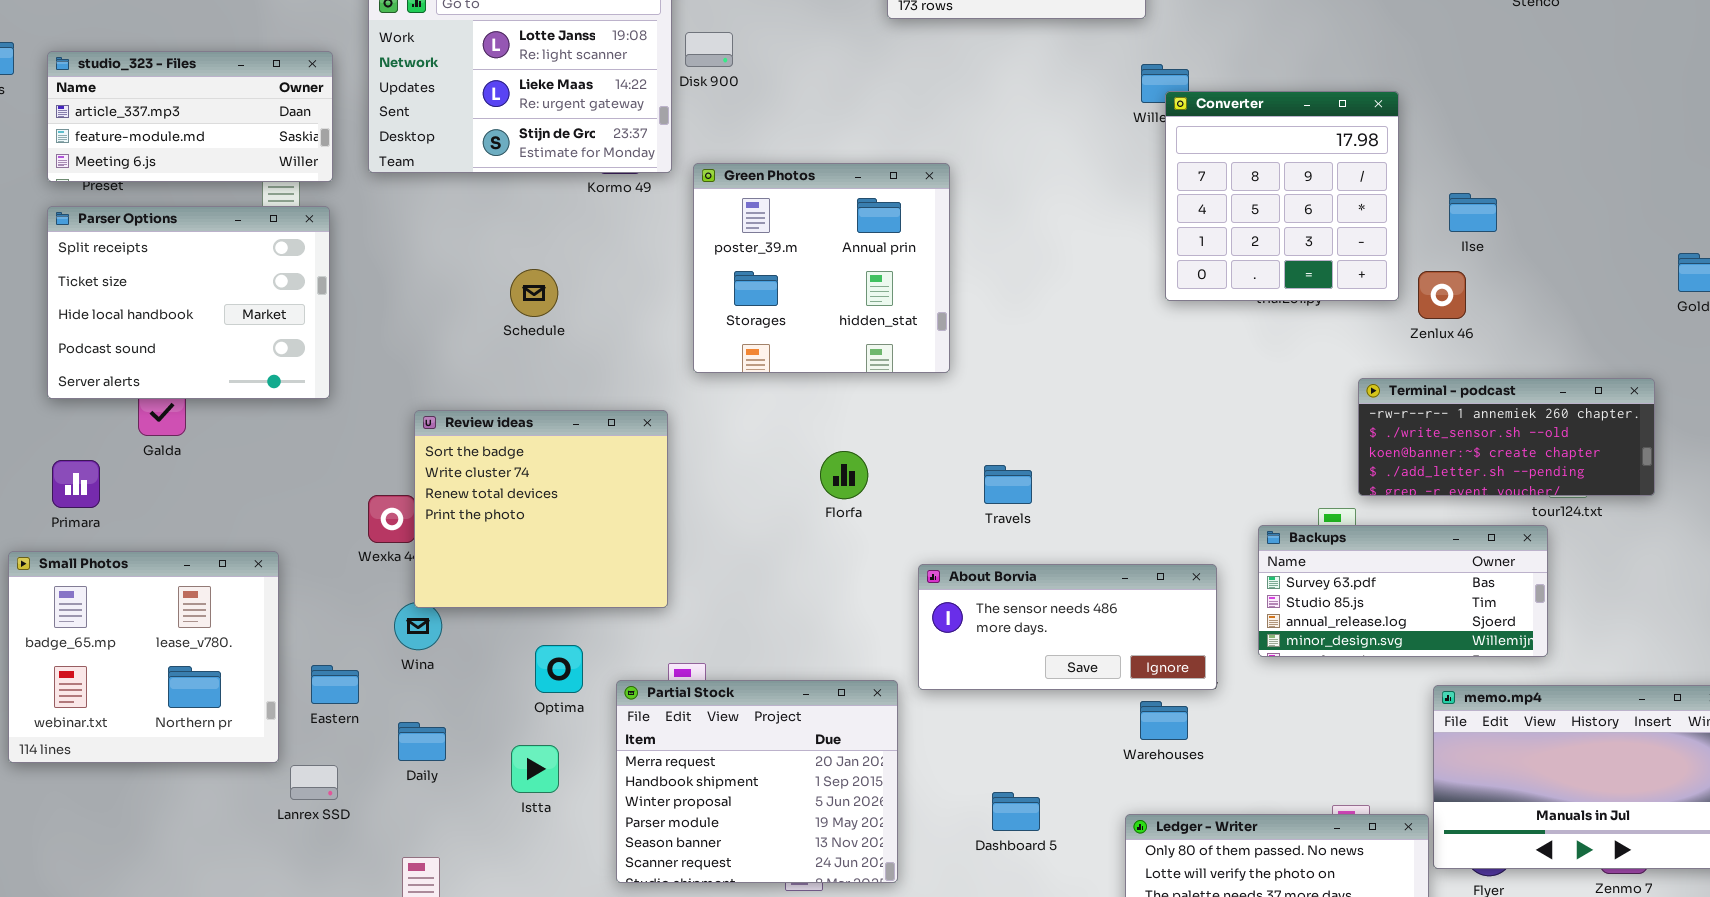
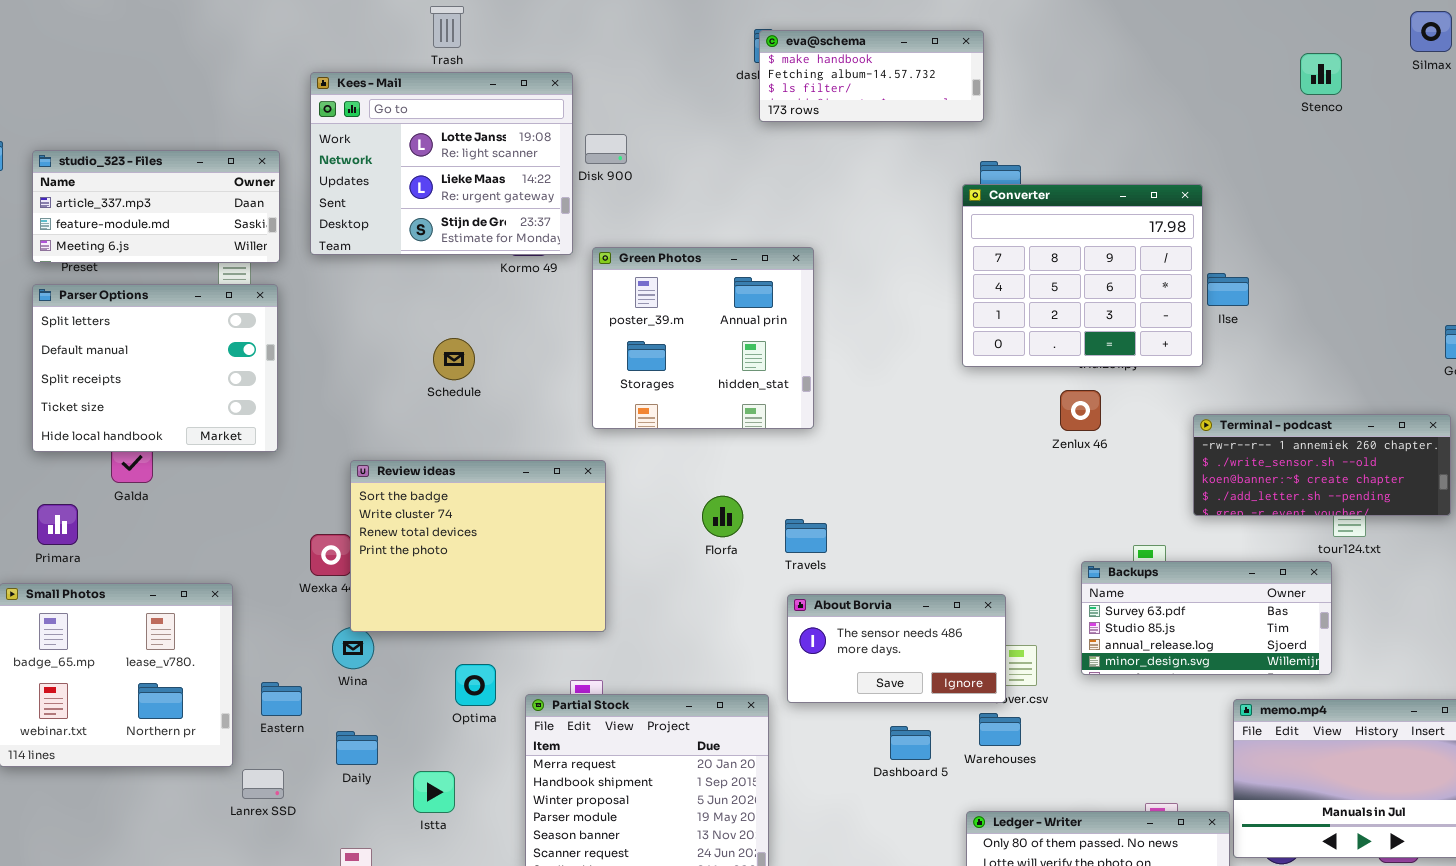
Converter: [1165,91,1399,301] -> [962,184,1203,367], resized
Ilse: [1449,193,1497,232] -> [1207,273,1249,306], moved
Parser Options: [47,206,330,399] -> [32,284,278,452], scrolled up 2 rows
Zenlux 46: [1418,271,1466,319] -> [1060,390,1101,431], moved
Terminal - podcast: [1358,378,1655,496] -> [1193,414,1451,516], moved
Review ideas: [414,410,668,608] -> [350,460,606,632], resized
Travels: [984,465,1032,504] -> [785,519,827,553], moved
About Borvia: [918,564,1217,690] -> [787,594,1006,703], resized
Istta: [511,745,559,793] -> [413,771,455,813], moved
Dashboard 5: [992,792,1040,831] -> [890,726,931,760], moved

